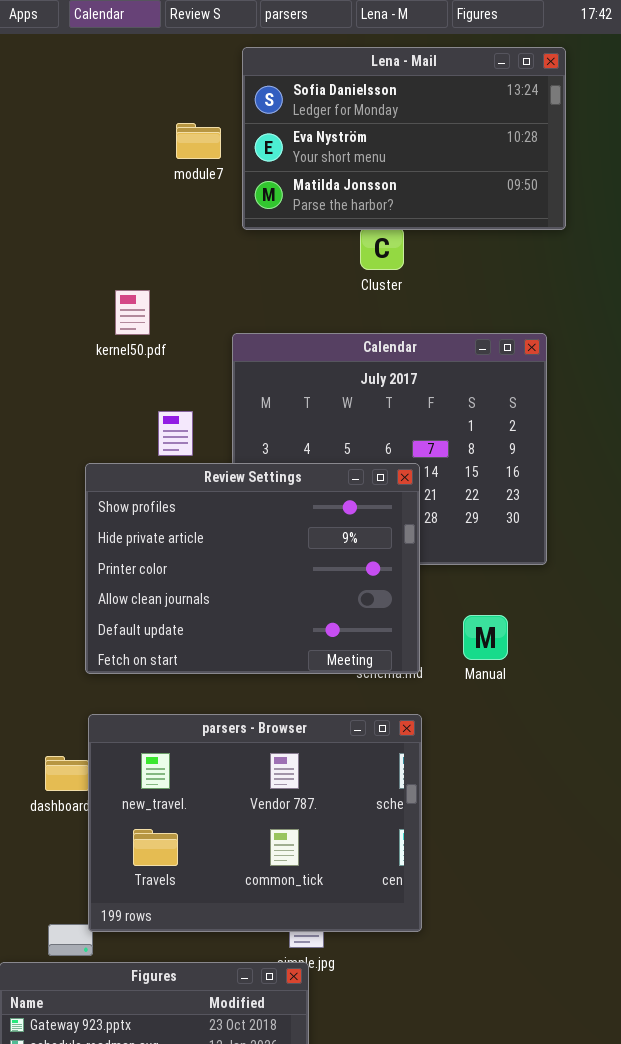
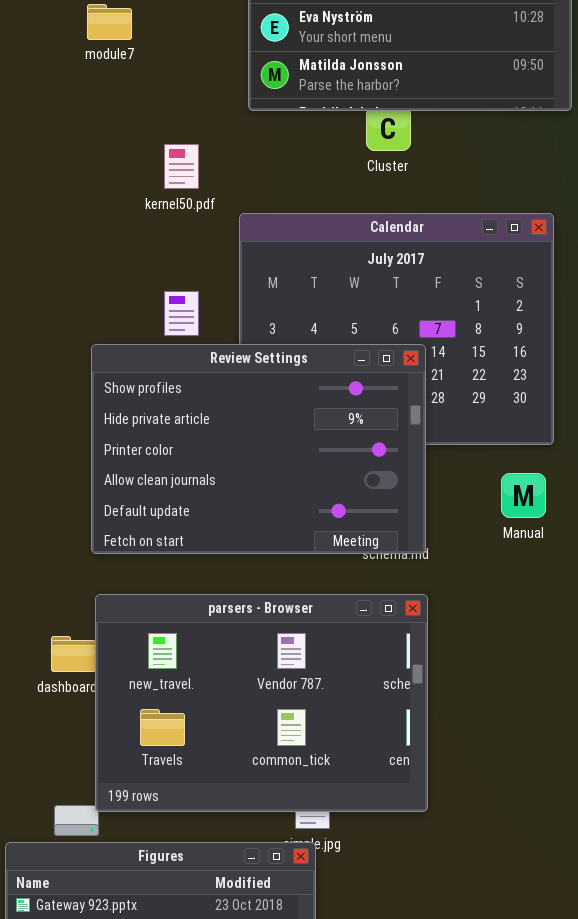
module7: [176,123,221,159] -> [87,4,132,40], moved
kernel50.pdf: [115,290,150,335] -> [164,144,199,189], moved
Manual: [463,615,508,660] -> [501,473,546,518], moved

